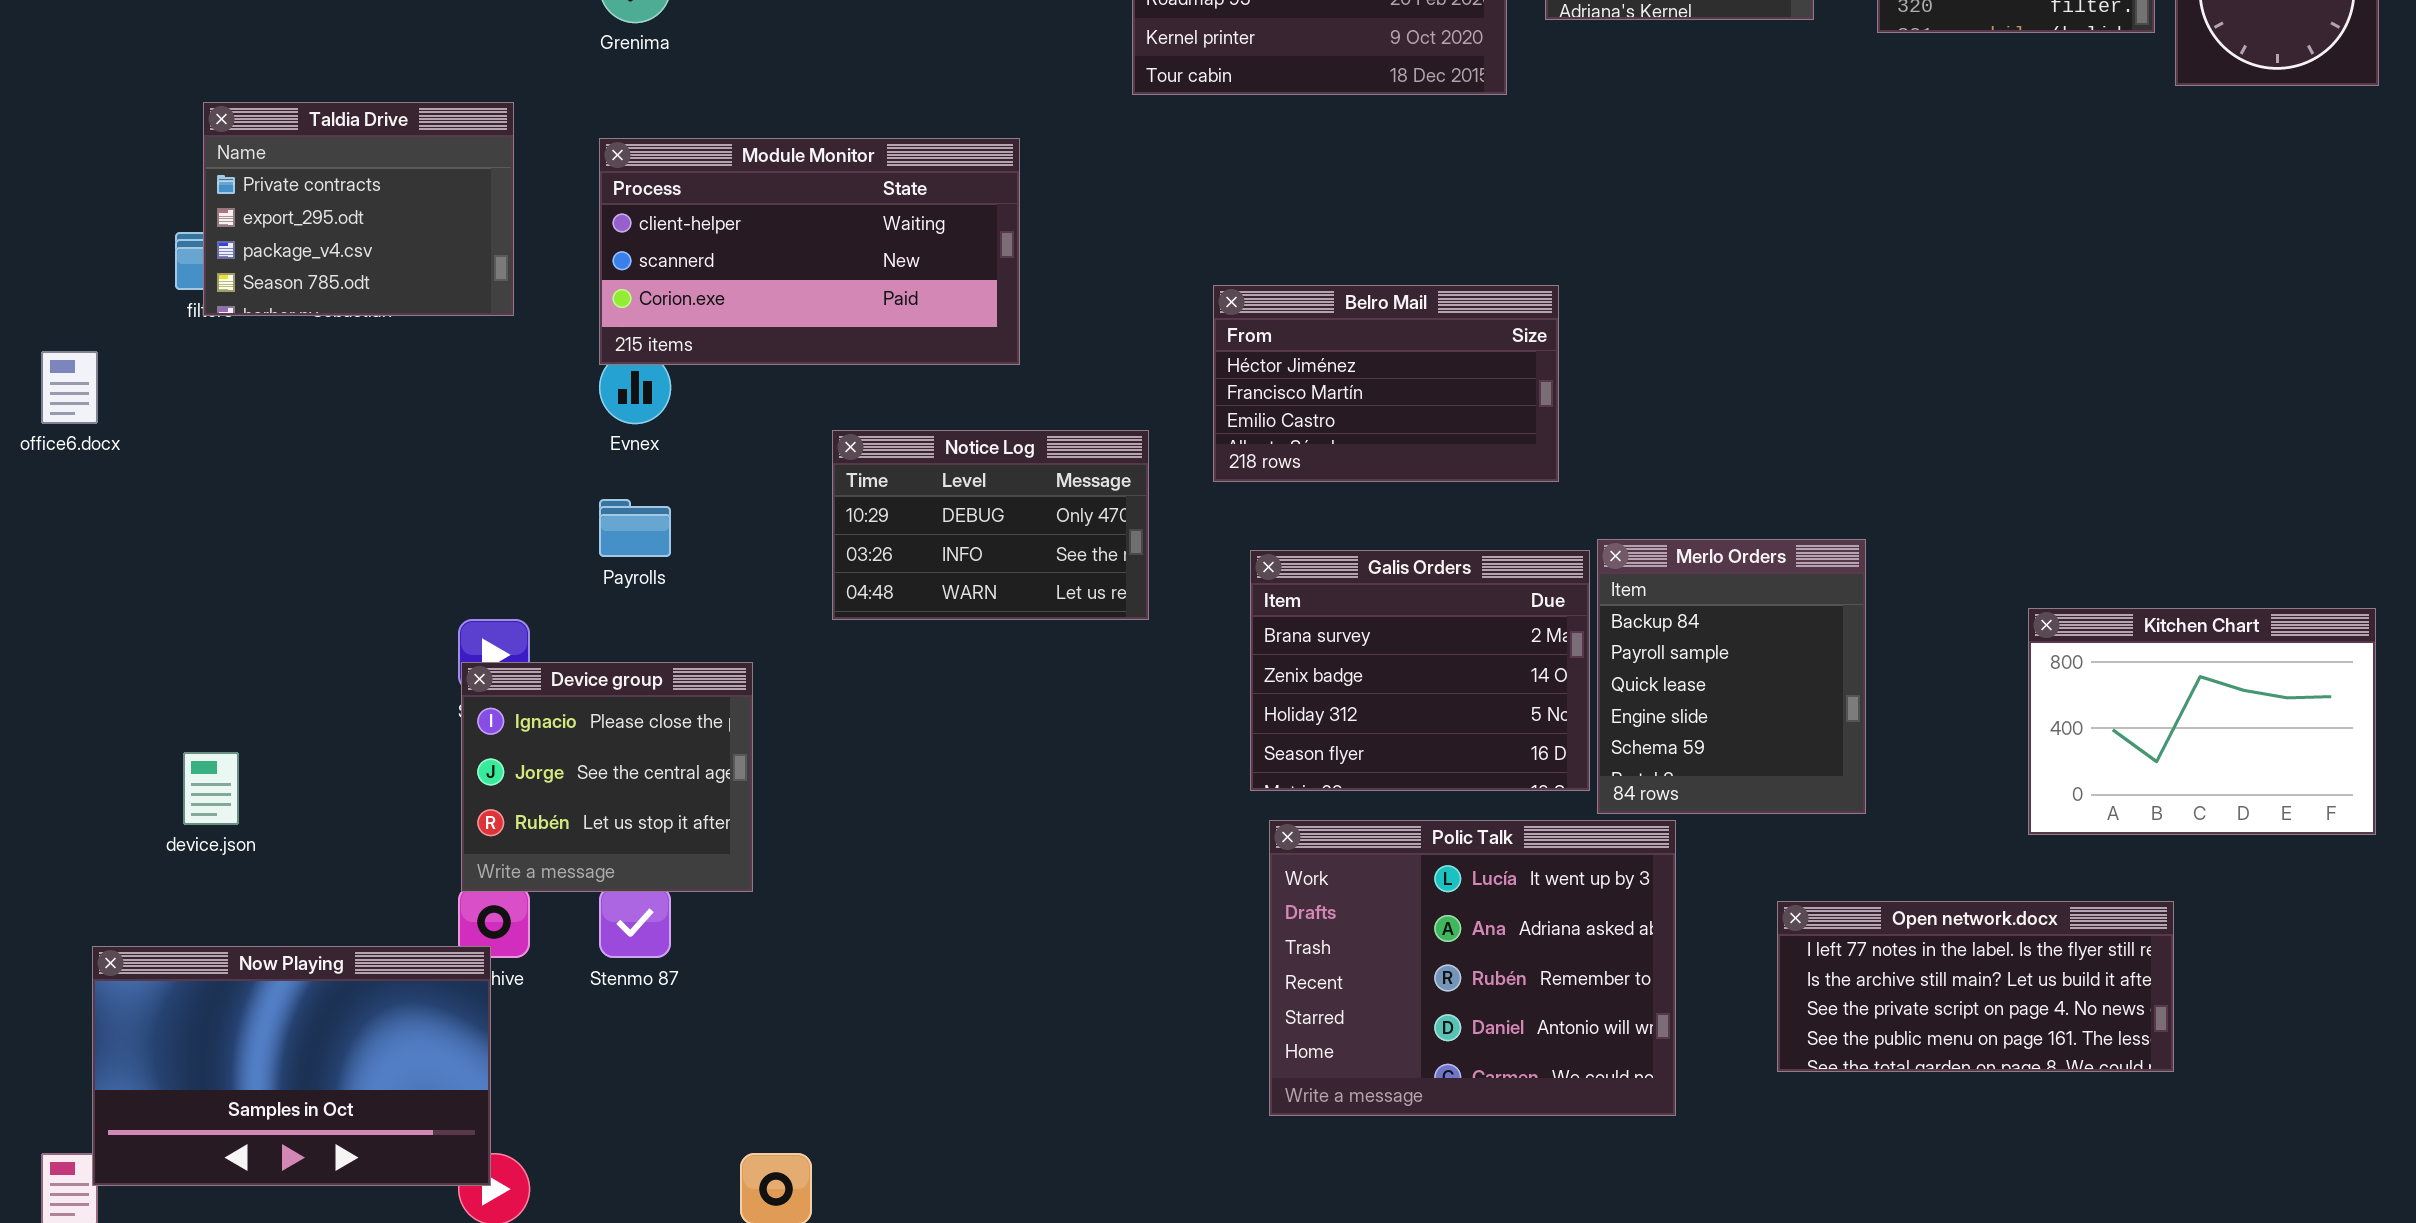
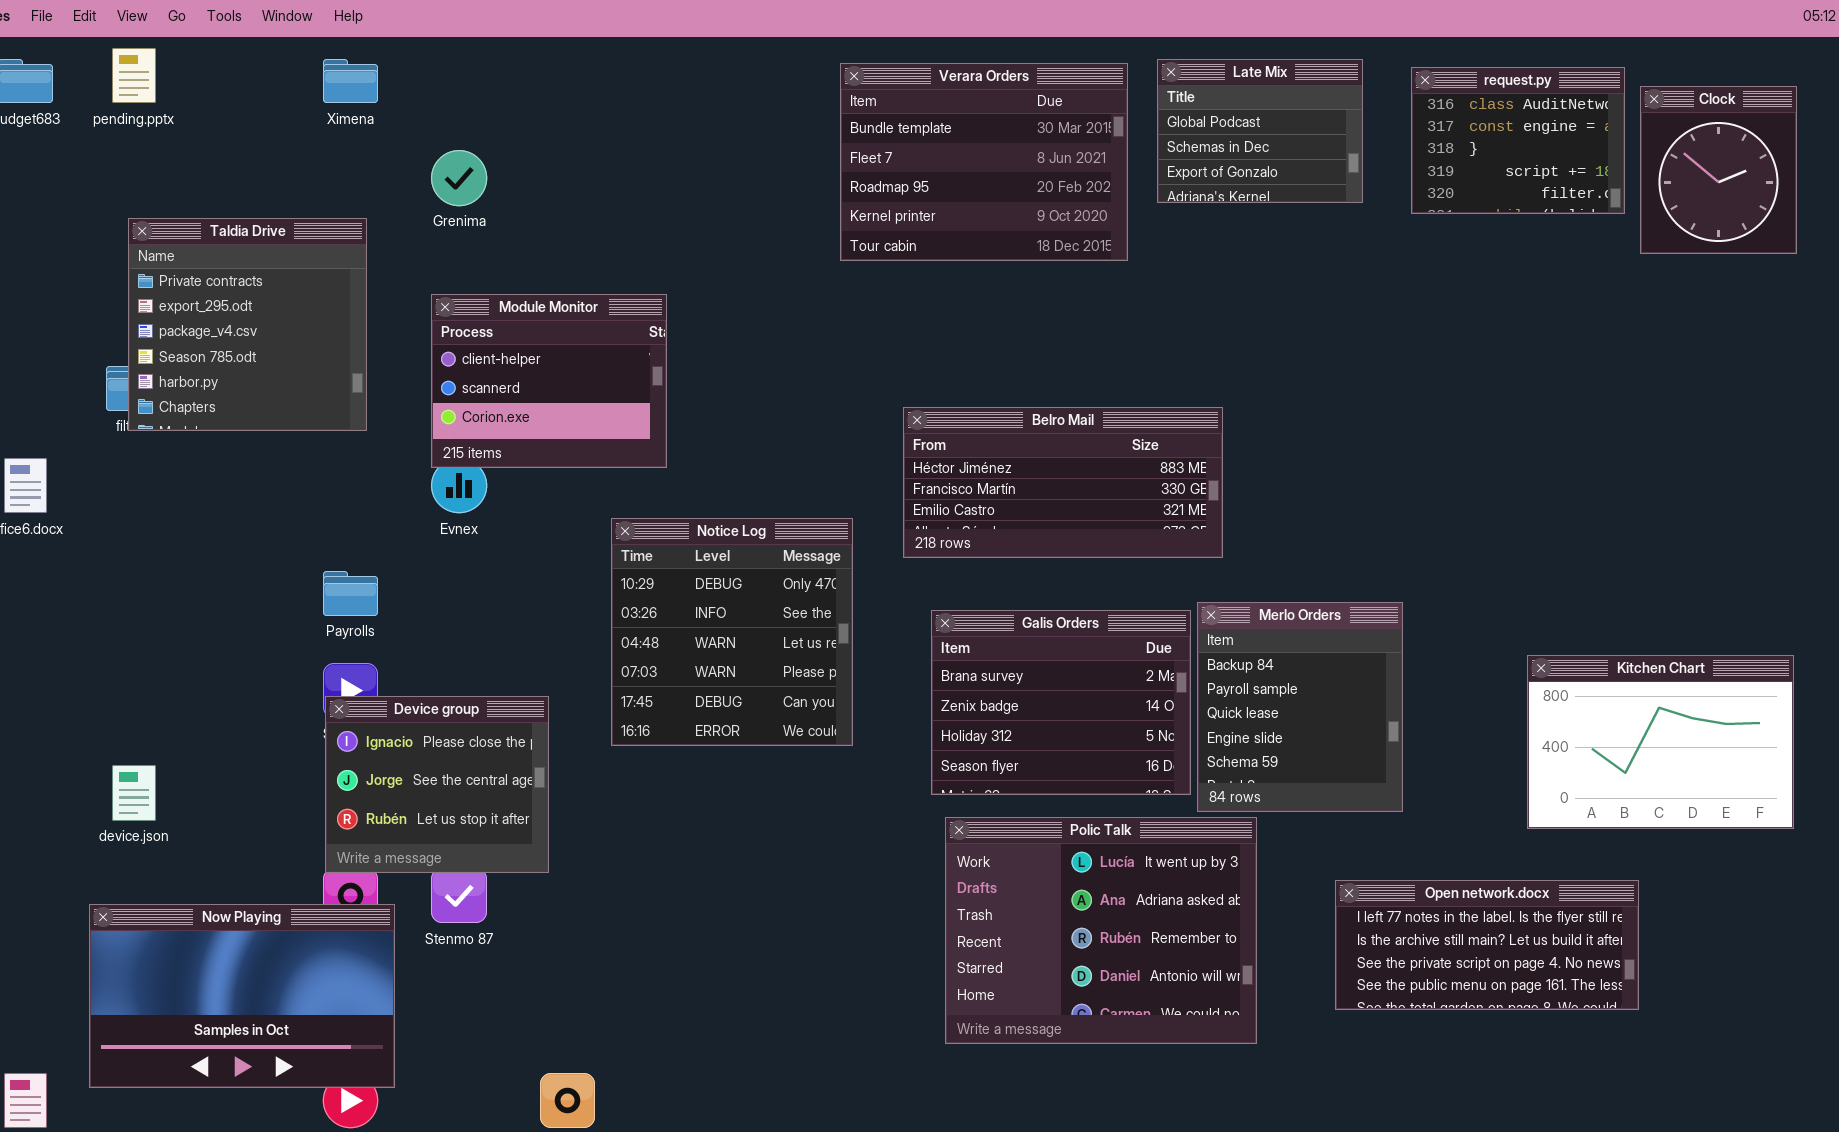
Taldia Drive: [203,102,514,316] -> [128,218,367,431], resized
Module Monitor: [599,138,1020,365] -> [431,294,667,468], resized
Belro Mail: [1213,285,1559,482] -> [903,407,1223,558], resized
Notice Log: [832,430,1149,620] -> [611,518,853,746], resized
Payrolls: [599,499,671,557] -> [323,571,378,616], moved
Now Playing: [92,946,491,1186] -> [89,904,395,1088], moved

